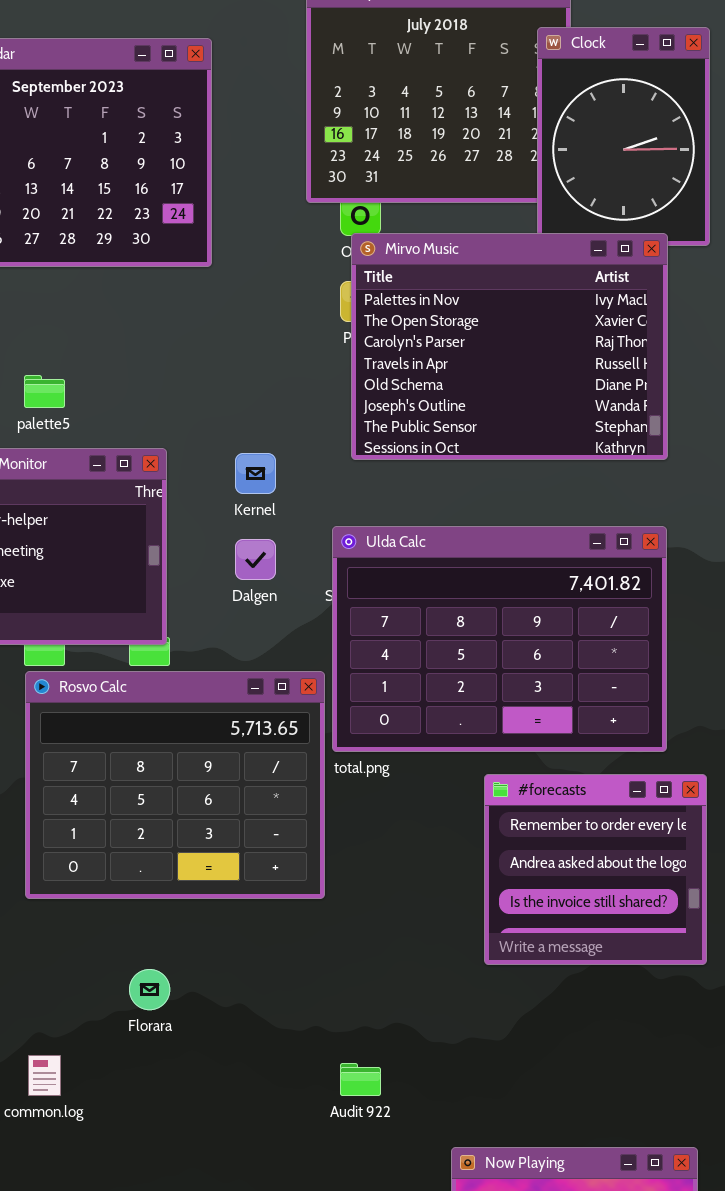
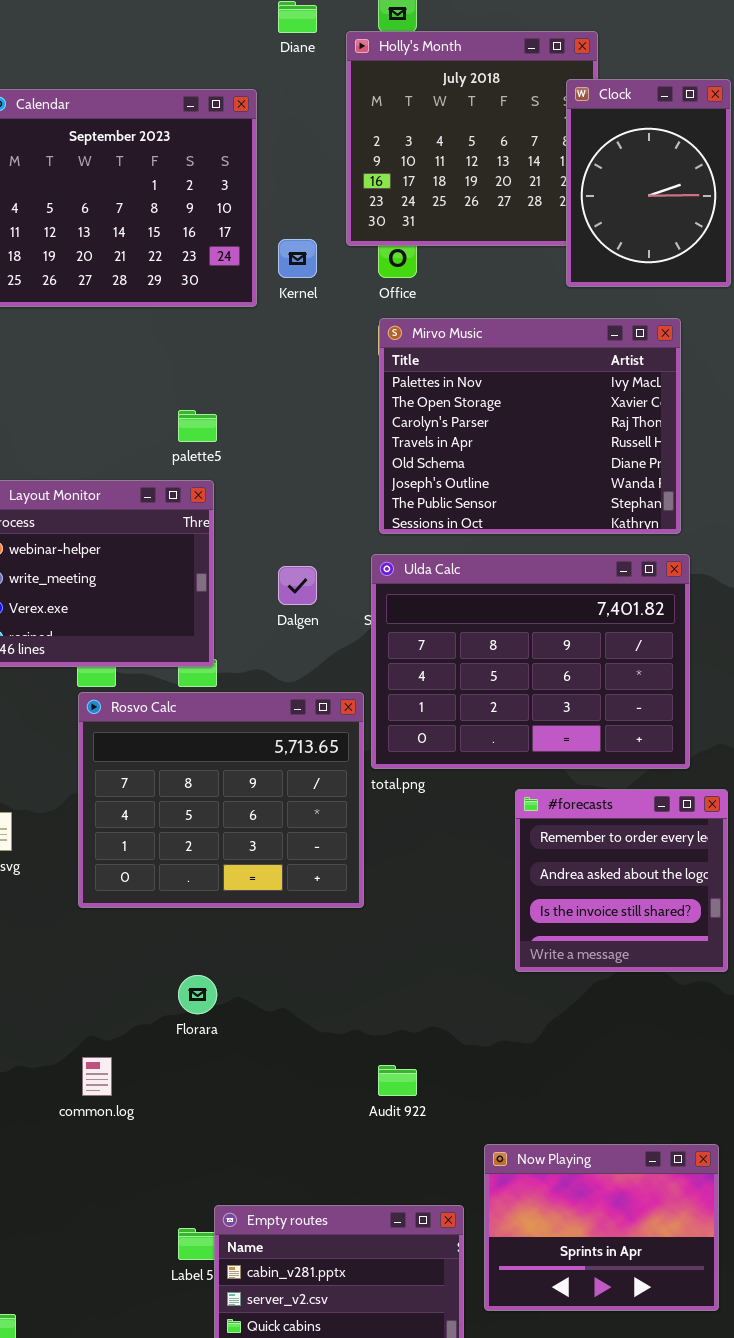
Mirvo Music: [351,233,668,460] -> [379,318,681,534], moved
palette5: [24,375,65,408] -> [178,410,217,442], moved
Kernel: [235,453,276,494] -> [278,239,317,278], moved

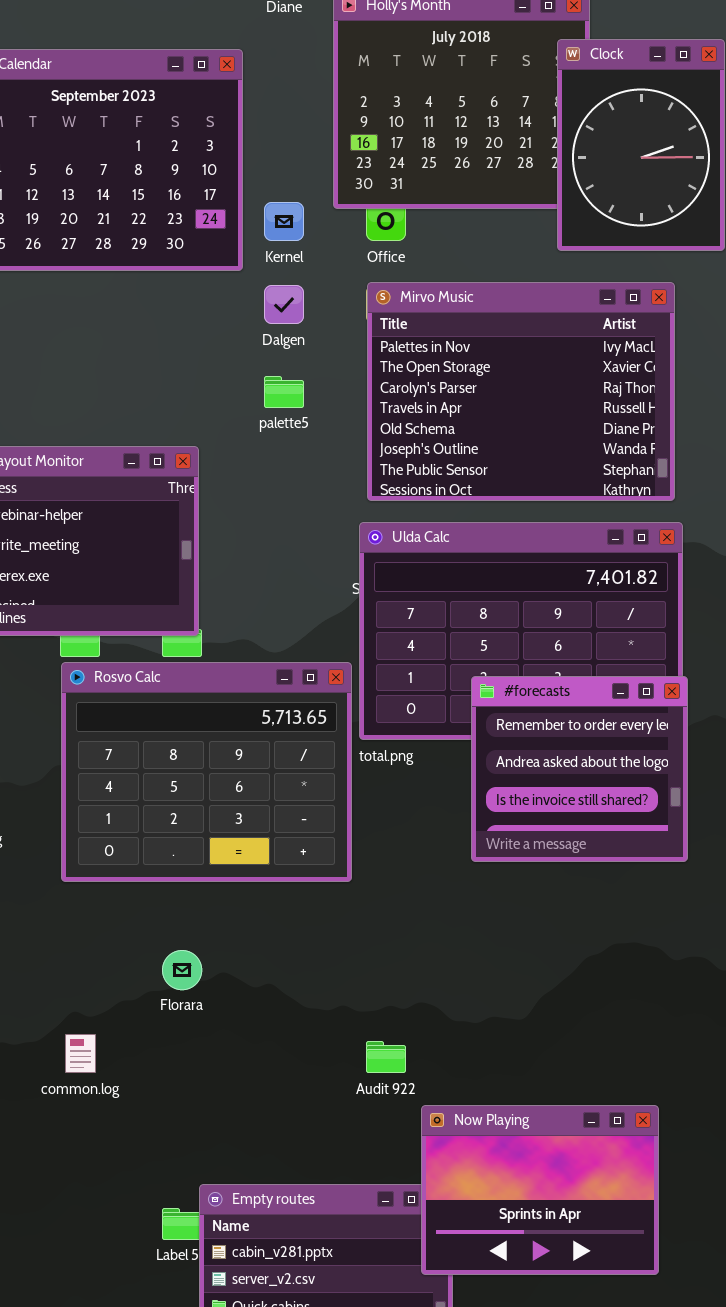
palette5: [178,410,217,442] -> [264,376,304,408], moved
Dalgen: [278,566,317,605] -> [264,285,304,324], moved
#forecasts: [515,789,728,972] -> [471,676,688,862], moved
Now Playing: [484,1144,719,1311] -> [421,1105,659,1275], moved

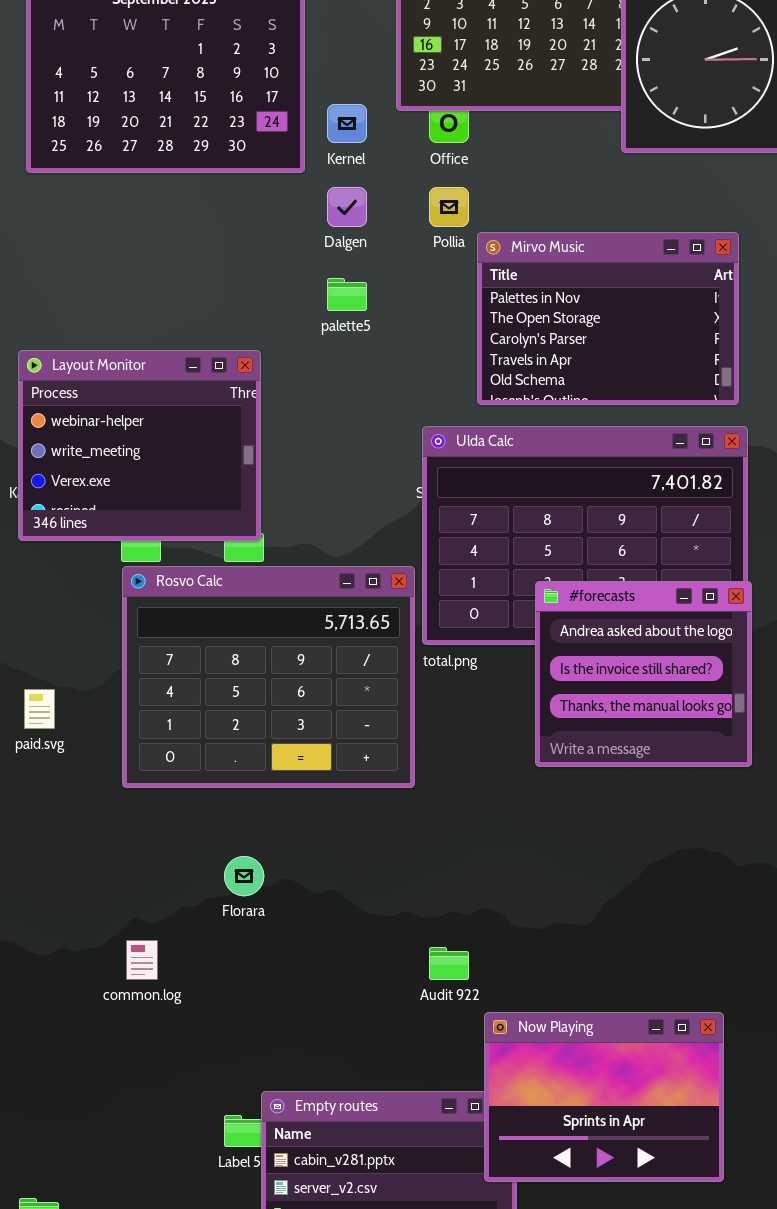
Mirvo Music: [367,282,675,501] -> [477,232,739,405], resized
#forecasts: [471,676,688,862] -> [535,581,752,767], scrolled down 1 row

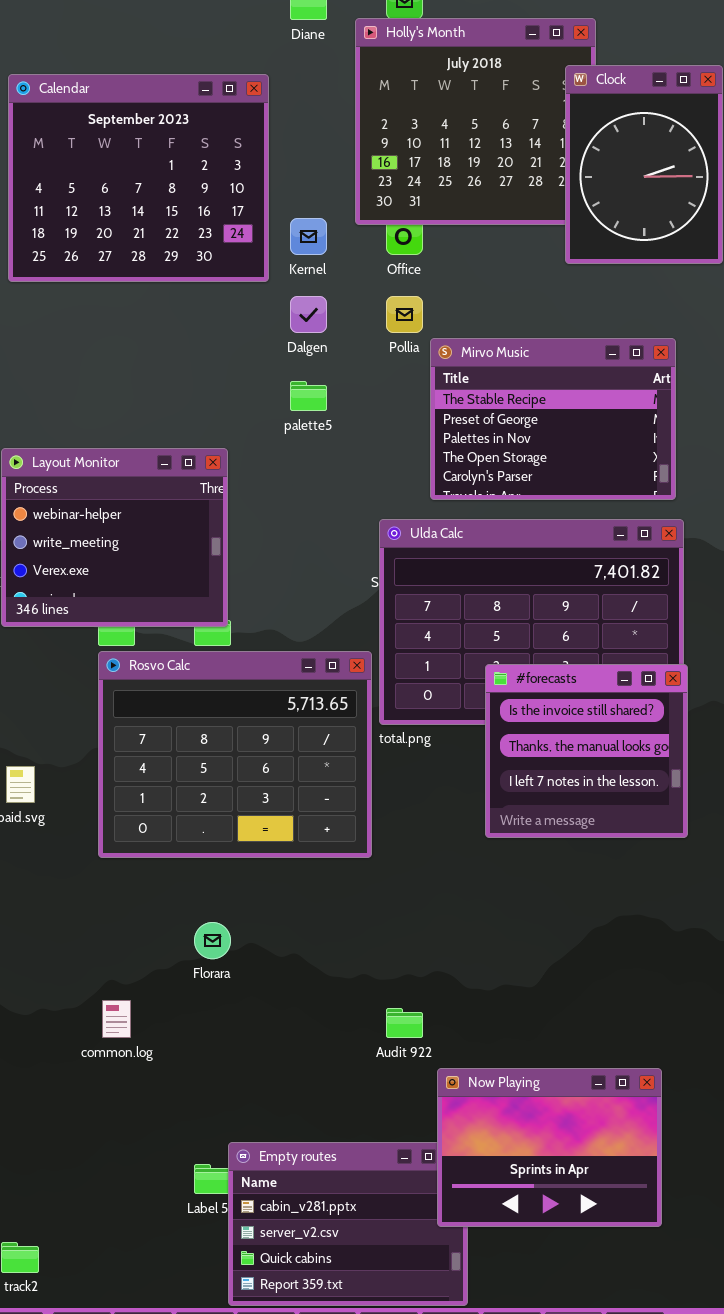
Mirvo Music: [477,232,739,405] -> [430,338,676,500], scrolled up 2 rows
#forecasts: [535,581,752,767] -> [485,664,688,838], scrolled down 1 row

